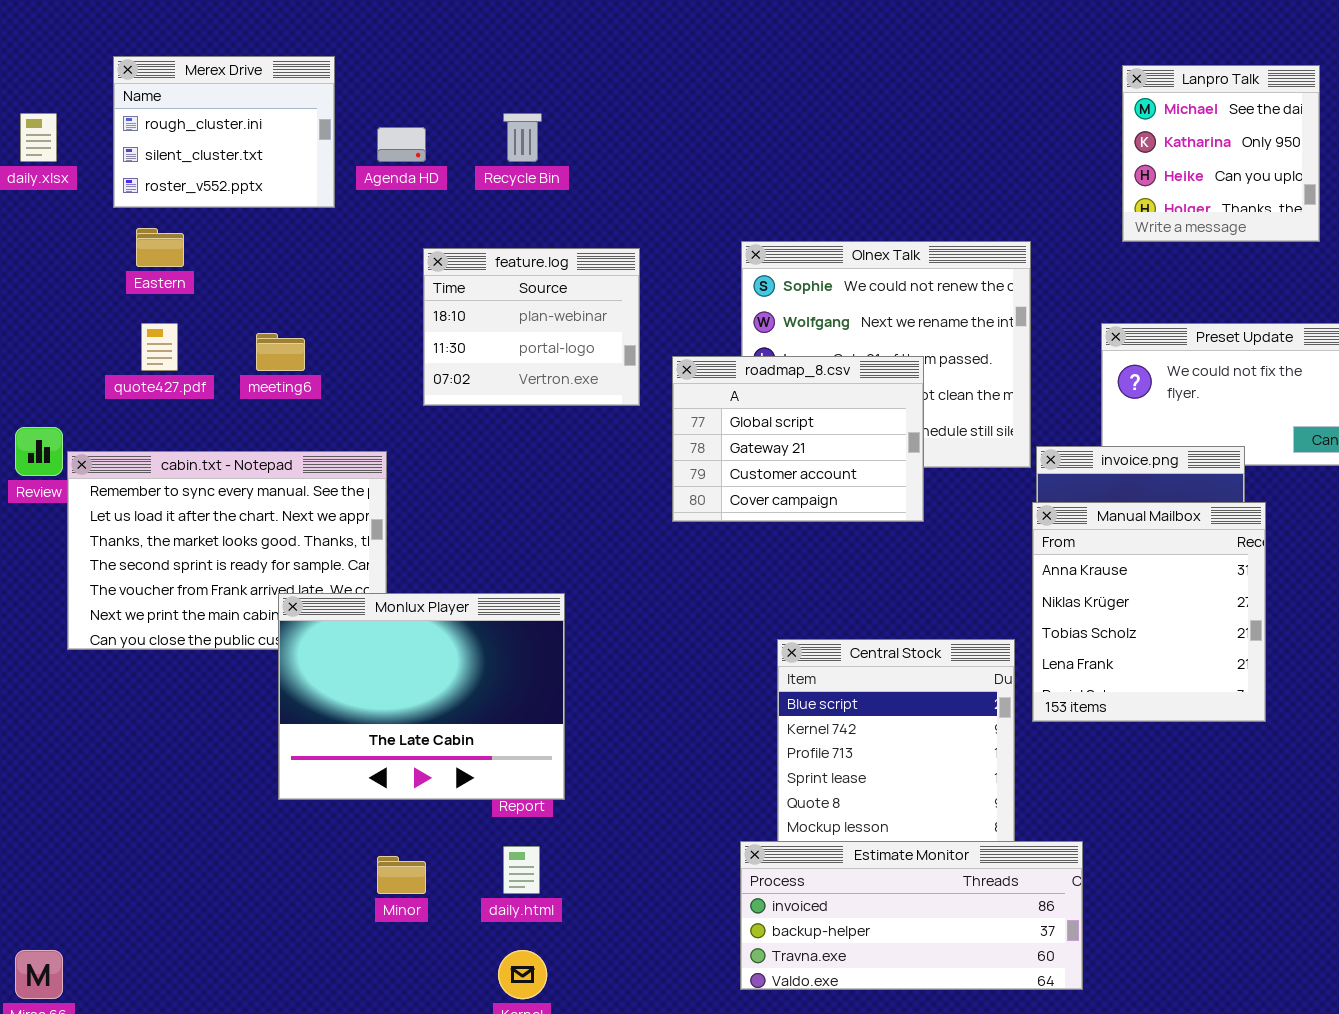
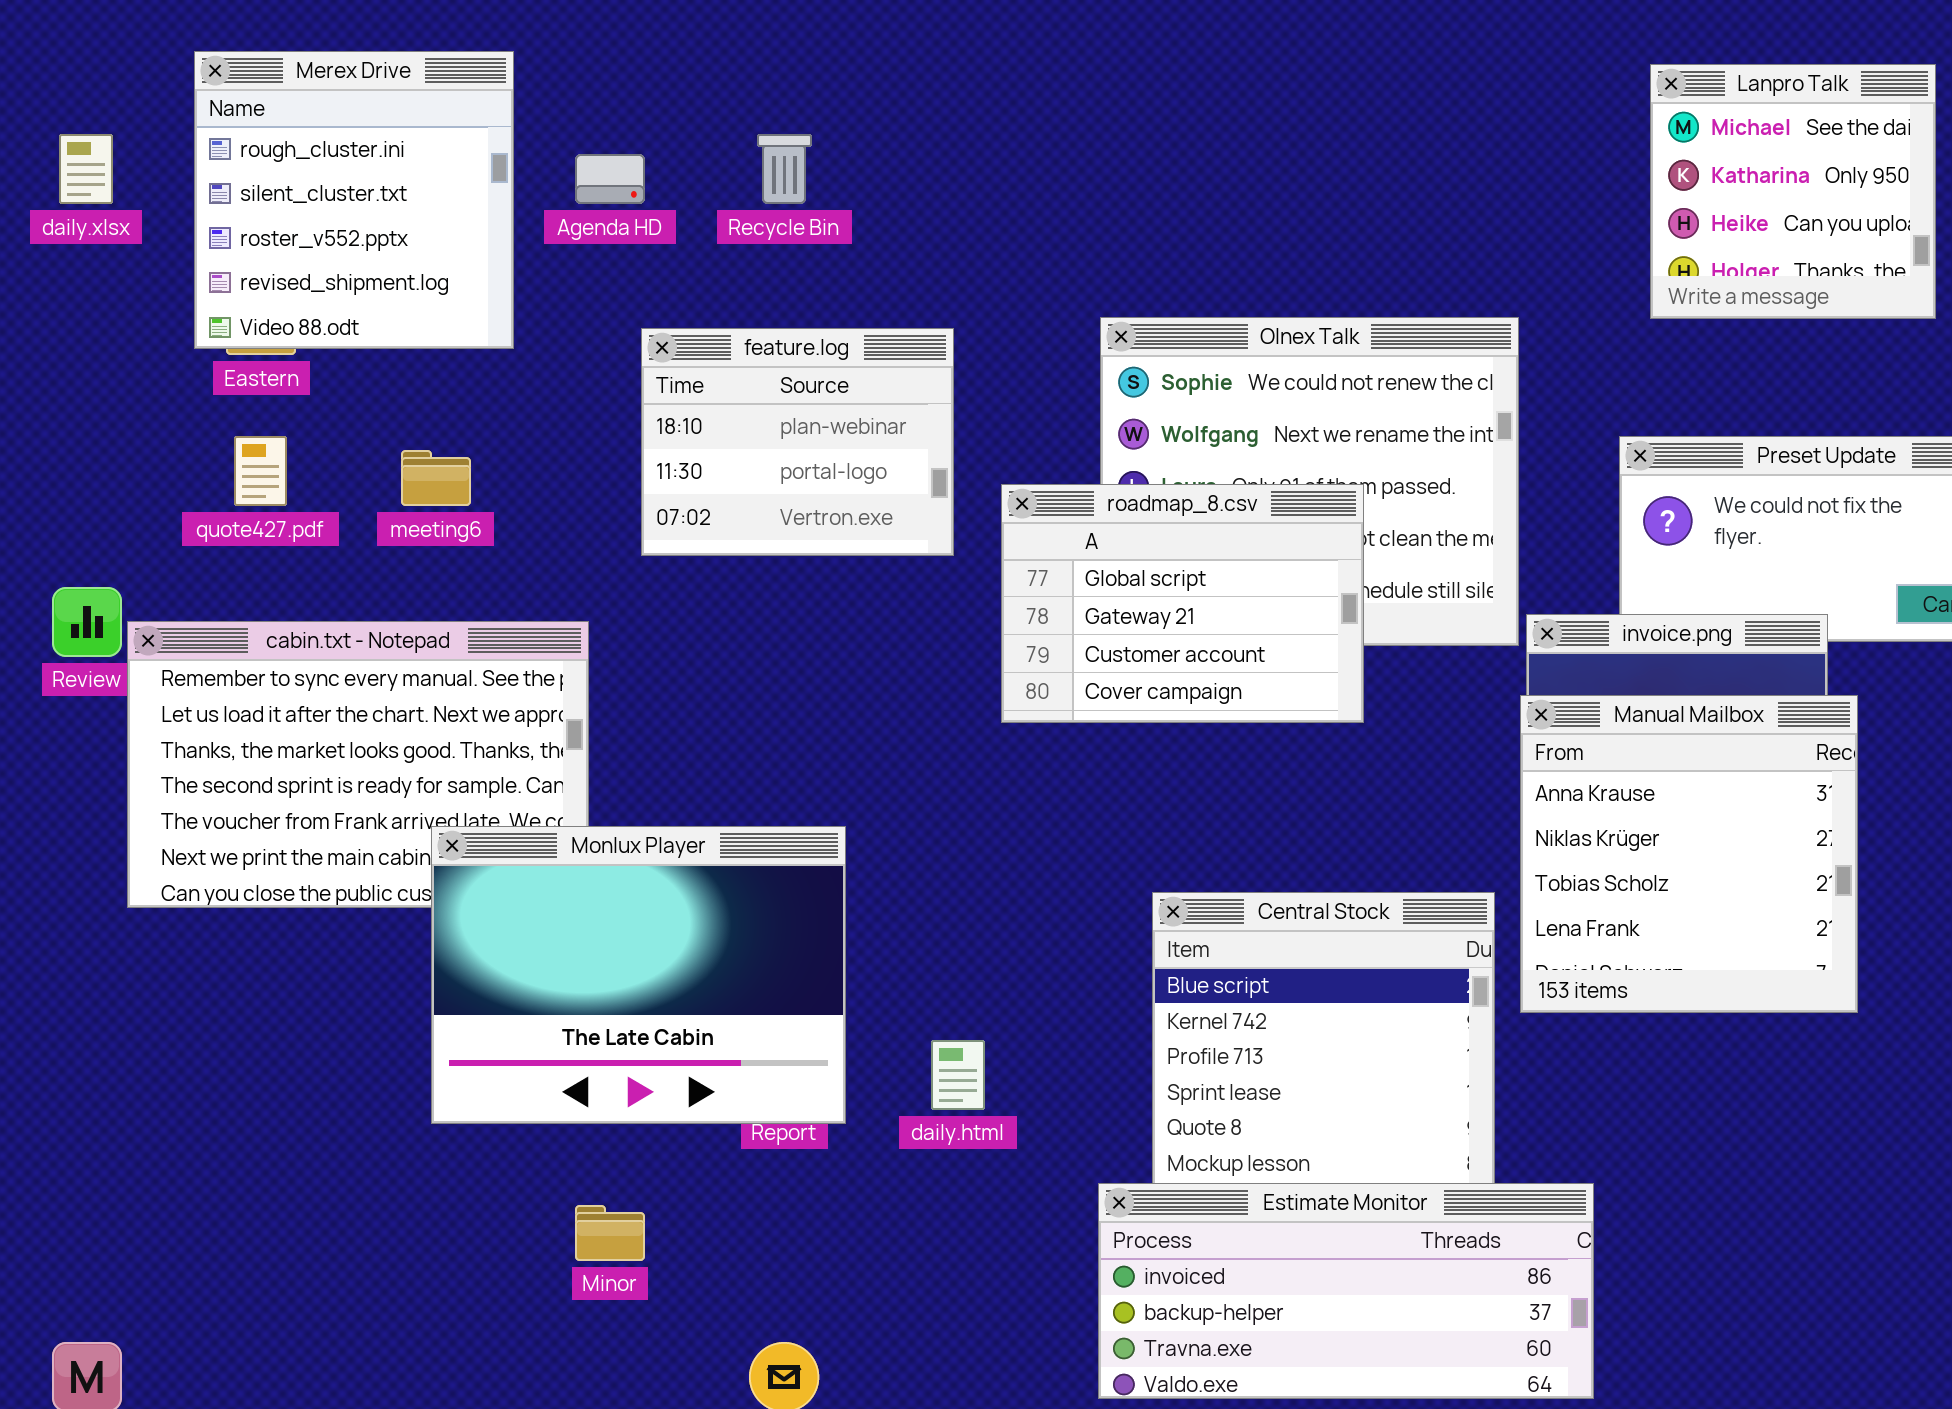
Merex Drive: [113,56,335,208] -> [194,51,514,349], resized
daily.html: [503,846,540,894] -> [931,1040,985,1110], moved

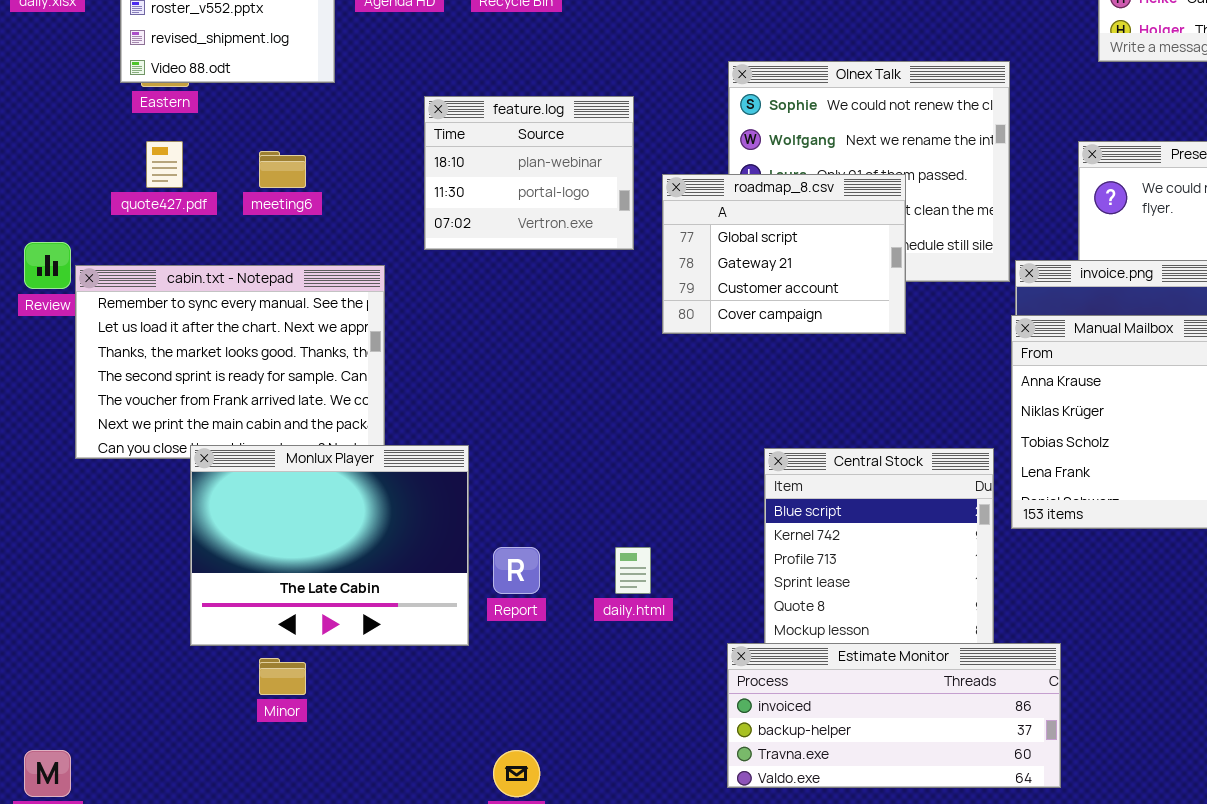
feature.log: [641,328,954,556] -> [424,96,634,250], moved
Monlux Player: [431,826,846,1124] -> [190,445,469,646], moved
Minor: [575,1205,645,1261] -> [259,658,306,695], moved

